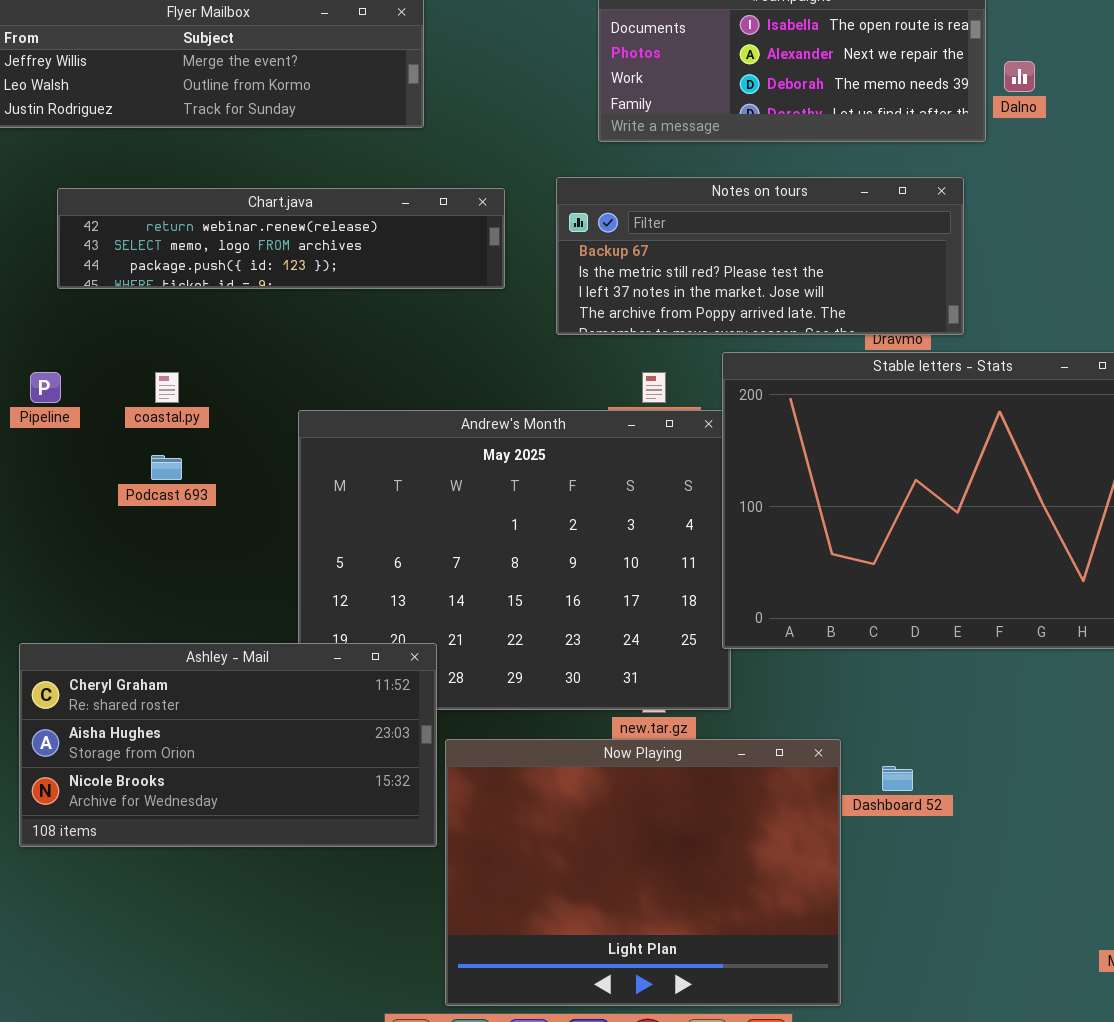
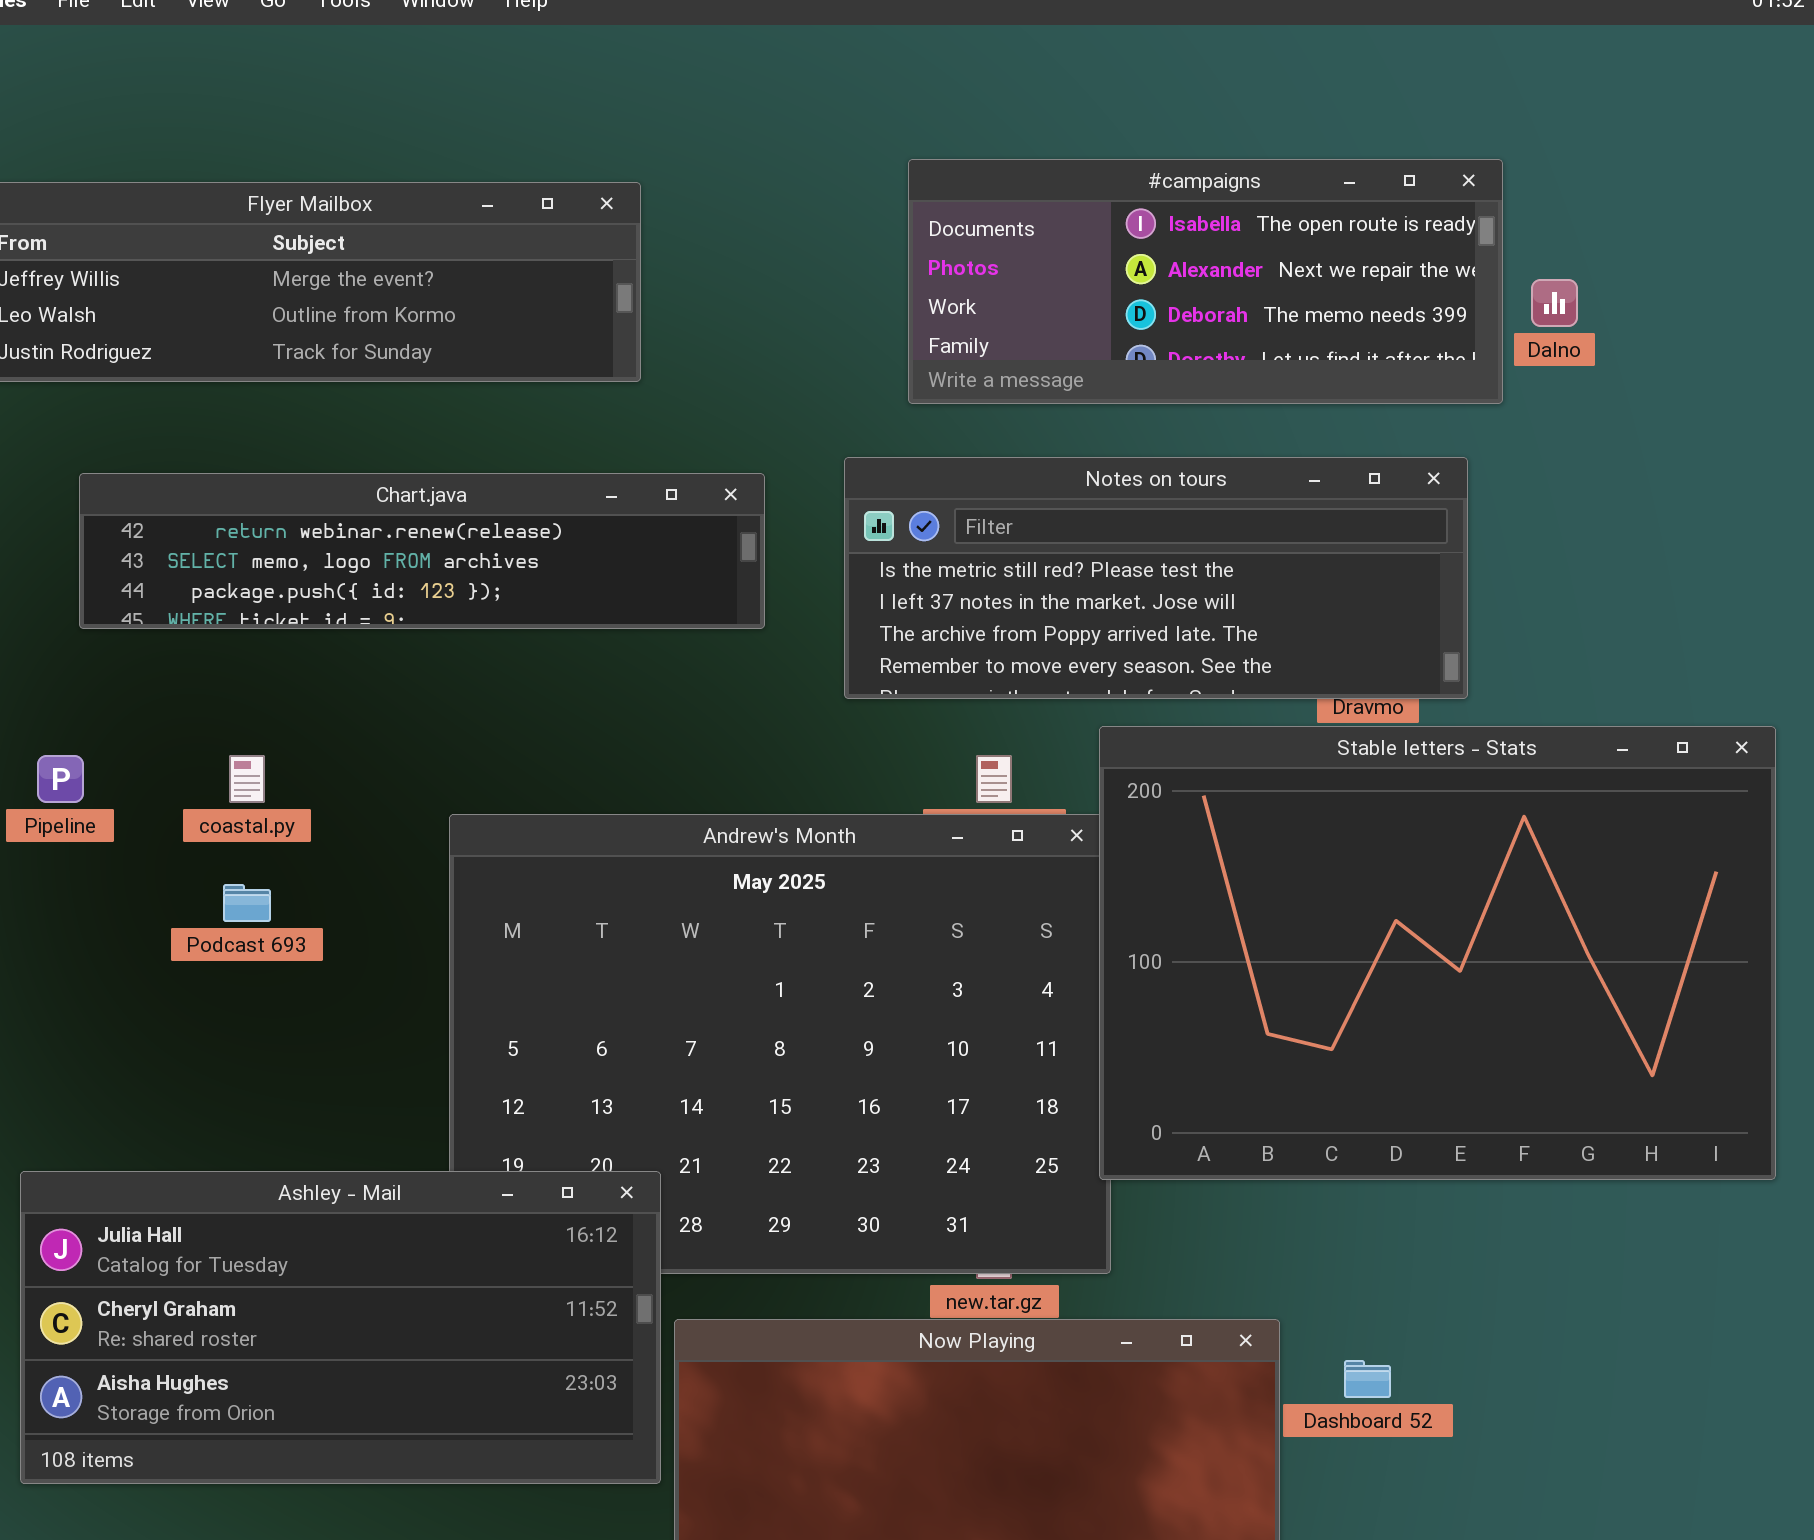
Notes on tours: [556,177,964,335] -> [844,457,1468,699], scrolled down 1 row
Ashley - Mail: [19,643,437,847] -> [20,1171,661,1484], scrolled up 1 row

